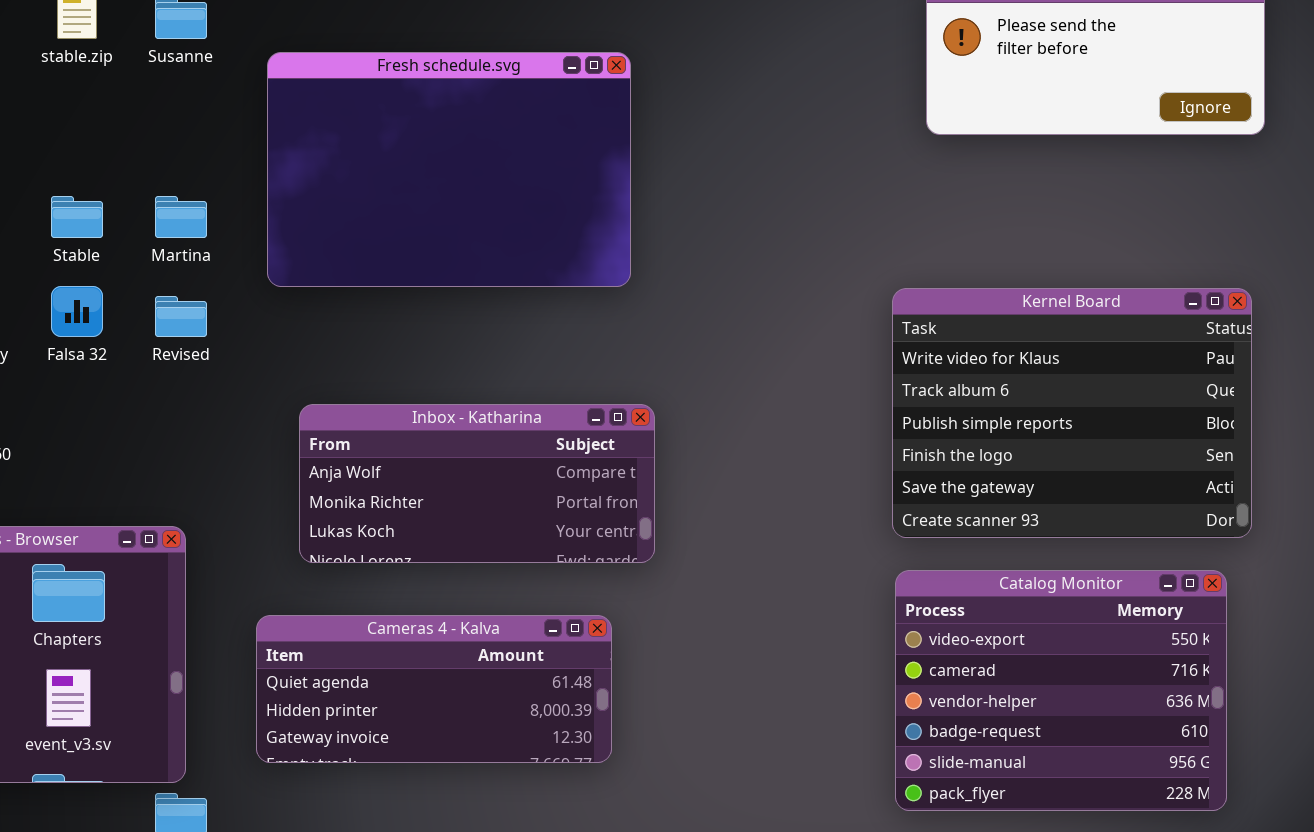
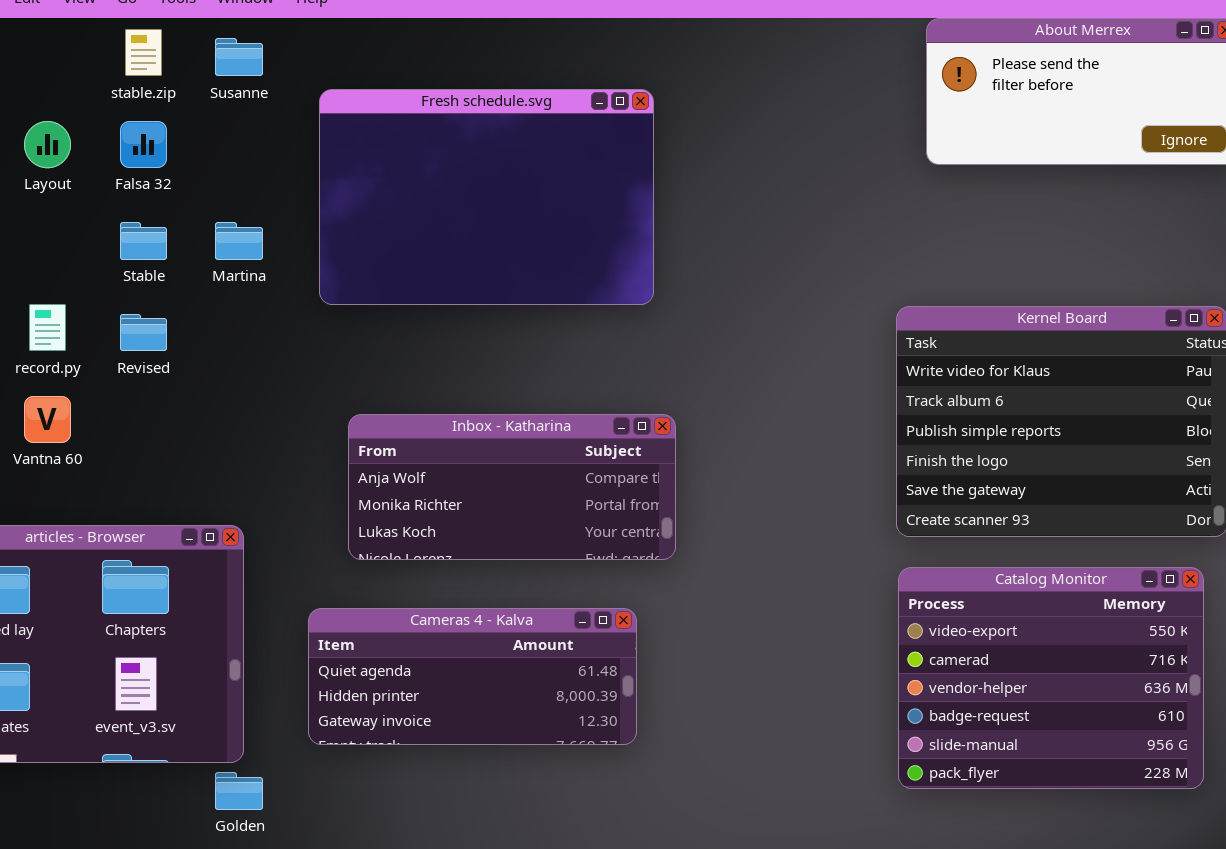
Falsa 32: [51,286,103,337] -> [120,121,167,168], moved
Revised: [155,296,207,337] -> [120,314,167,351], moved

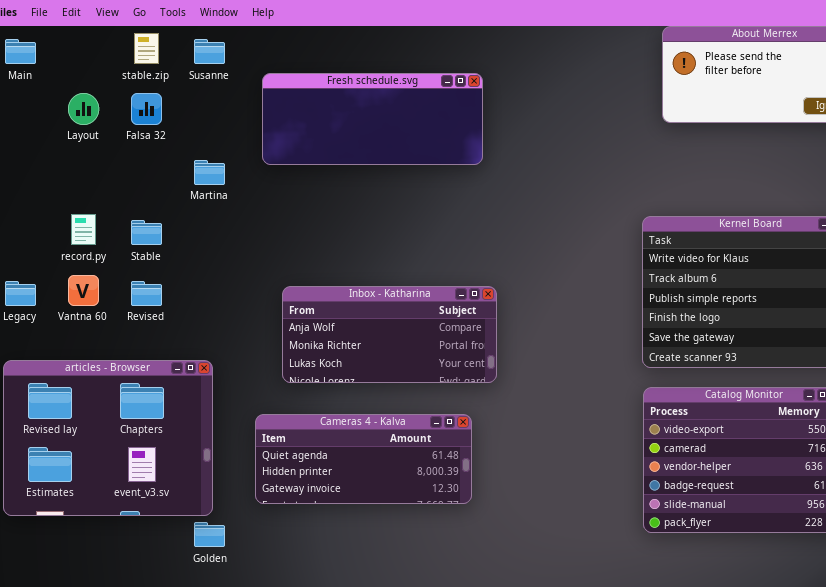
Fresh schedule.svg: [319,89,654,305] -> [262,73,483,165], resized
Stable: [120,222,167,260] -> [131,220,162,245], moved
Revised: [120,314,167,351] -> [131,281,162,306], moved

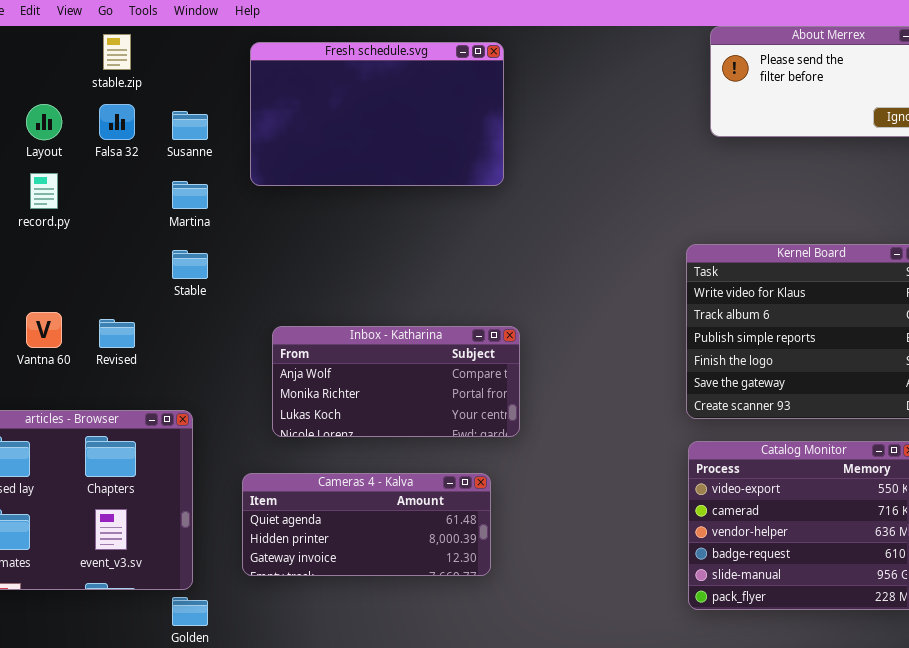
Susanne: [194,39,225,64] -> [172,111,208,140], moved
Fresh schedule.svg: [262,73,483,165] -> [250,42,504,186], resized
record.py: [71,214,96,245] -> [30,173,58,209], moved
Stable: [131,220,162,245] -> [172,250,208,279], moved

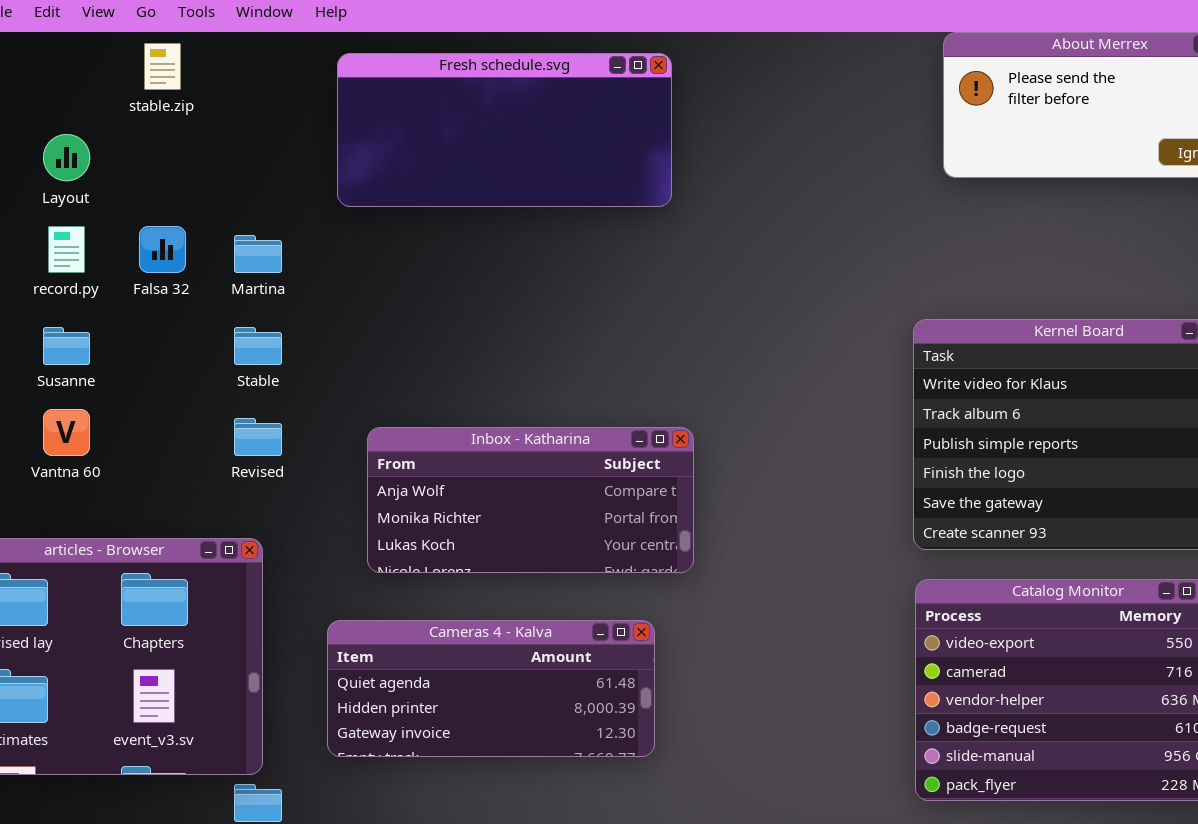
Fresh schedule.svg: [250,42,504,186] -> [337,53,672,207], resized
Falsa 32: [99,104,135,140] -> [139,226,186,273], moved
Susanne: [172,111,208,140] -> [43,327,90,365], moved
Revised: [99,319,135,348] -> [234,418,282,456], moved

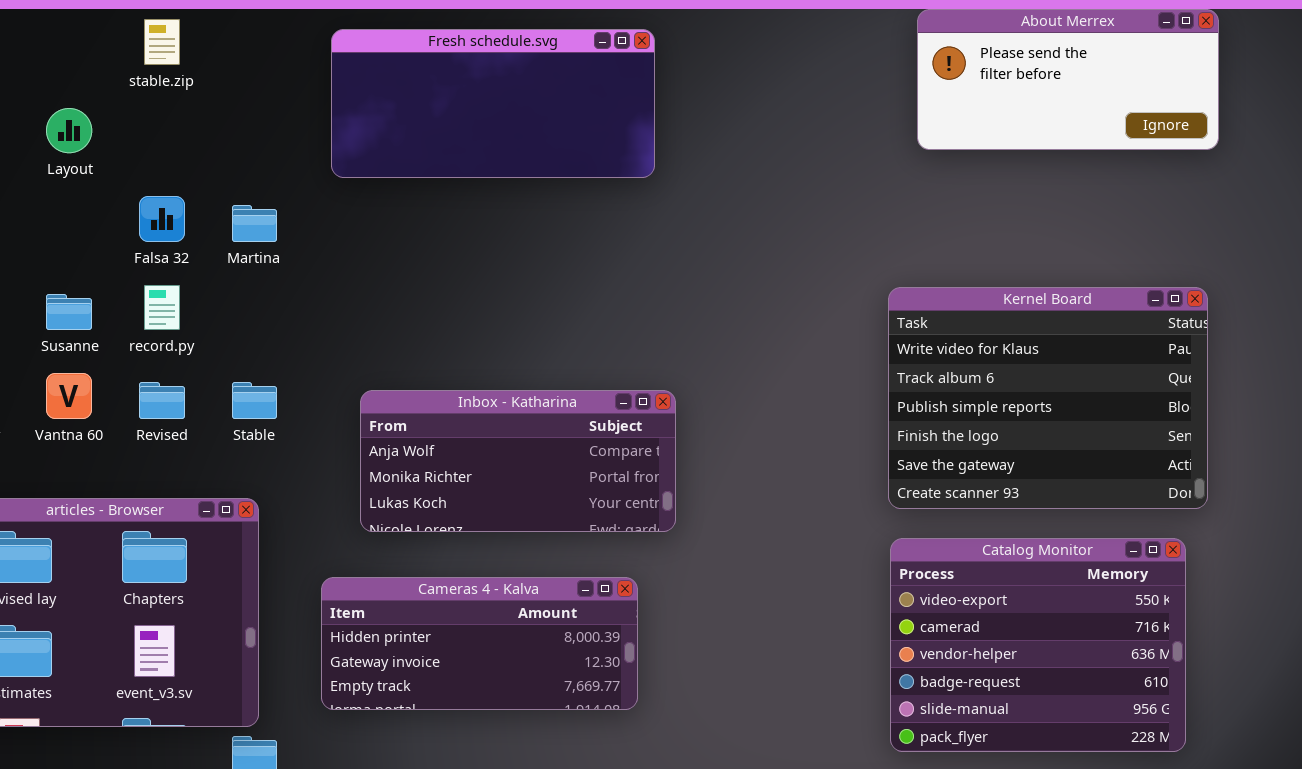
record.py: [48,226,85,273] -> [144,285,180,330], moved
Stable: [234,327,282,365] -> [232,382,277,419], moved
Revised: [234,418,282,456] -> [139,382,185,419], moved
Cameras 4 - Kalva: [327,620,655,757] -> [321,577,638,710], scrolled down 1 row

